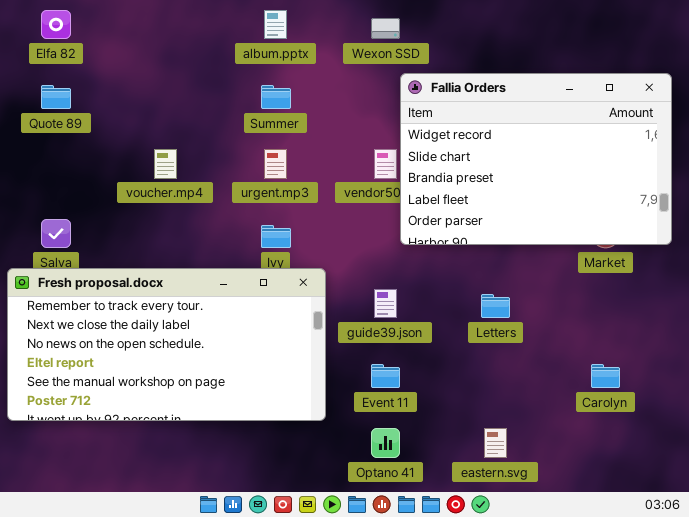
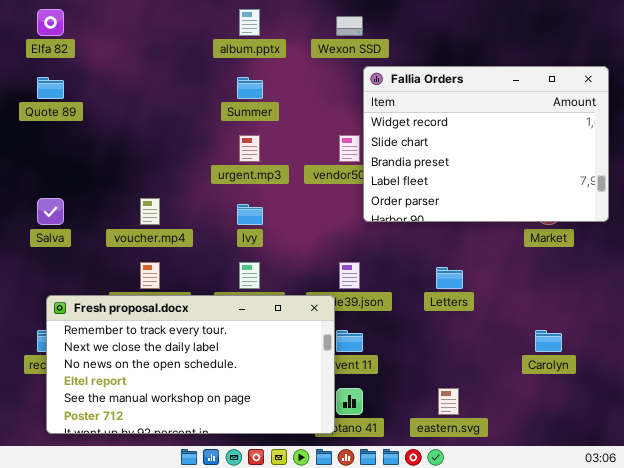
voucher.mp4: [154,149,177,179] -> [140,198,160,225], moved
Fresh proposal.docx: [7,268,326,421] -> [46,295,335,434], moved

